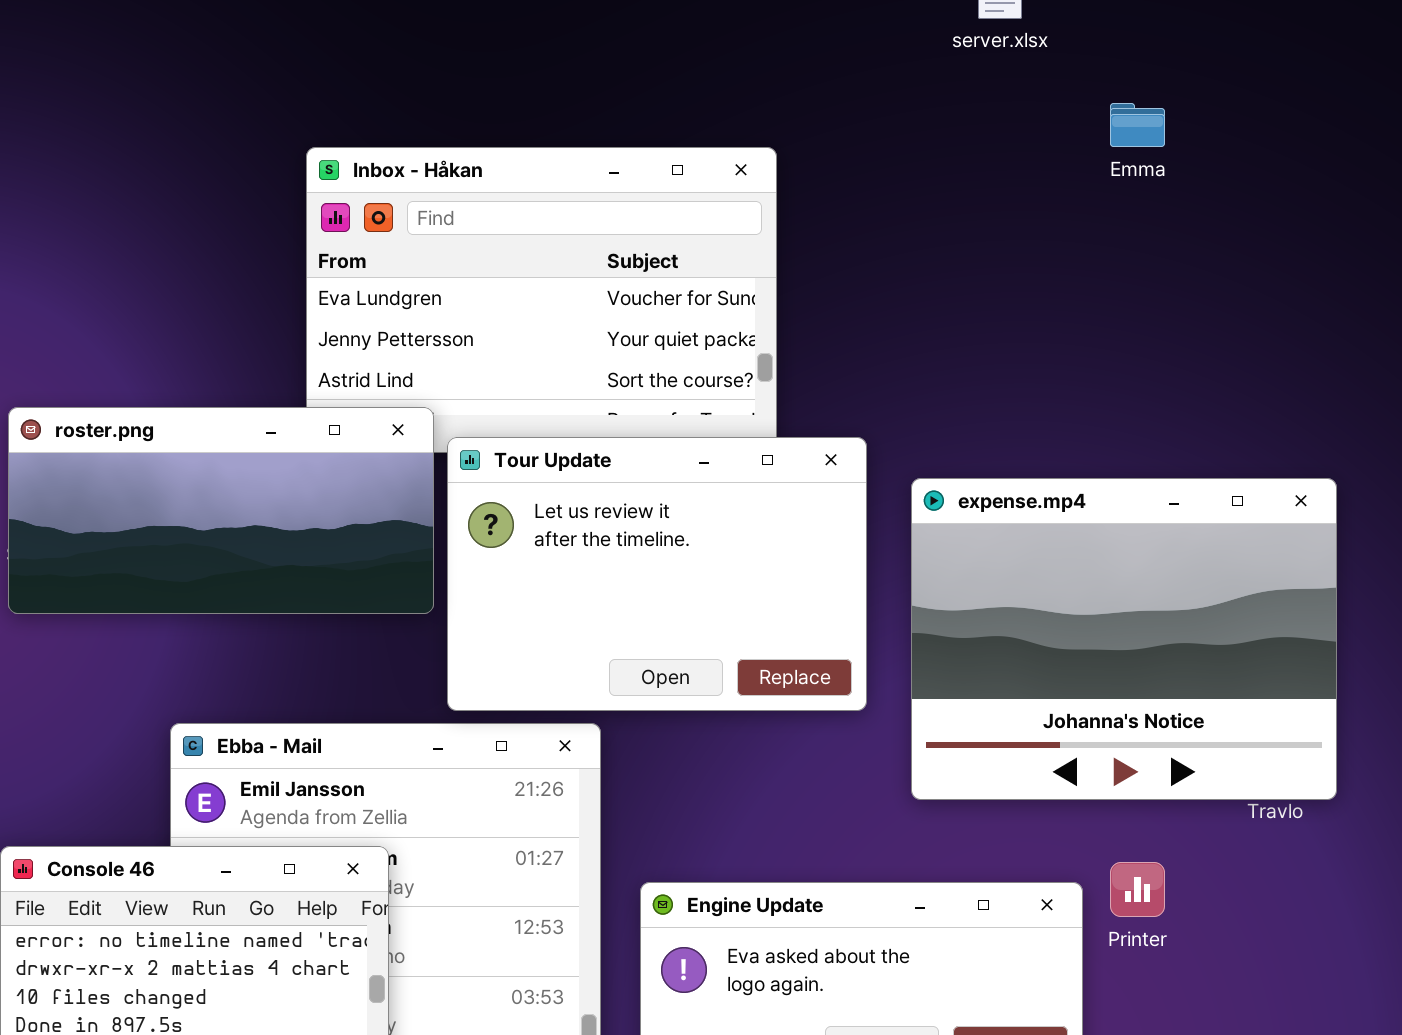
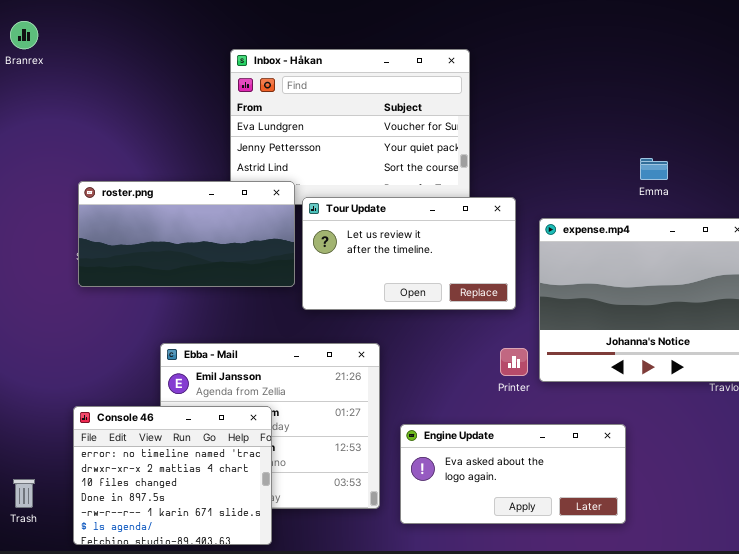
Emma: [1110,103,1165,147] -> [640,158,668,180], moved
Tour Update: [447,437,867,711] -> [302,197,516,310], resized
Printer: [1110,862,1165,917] -> [500,348,528,376], moved

